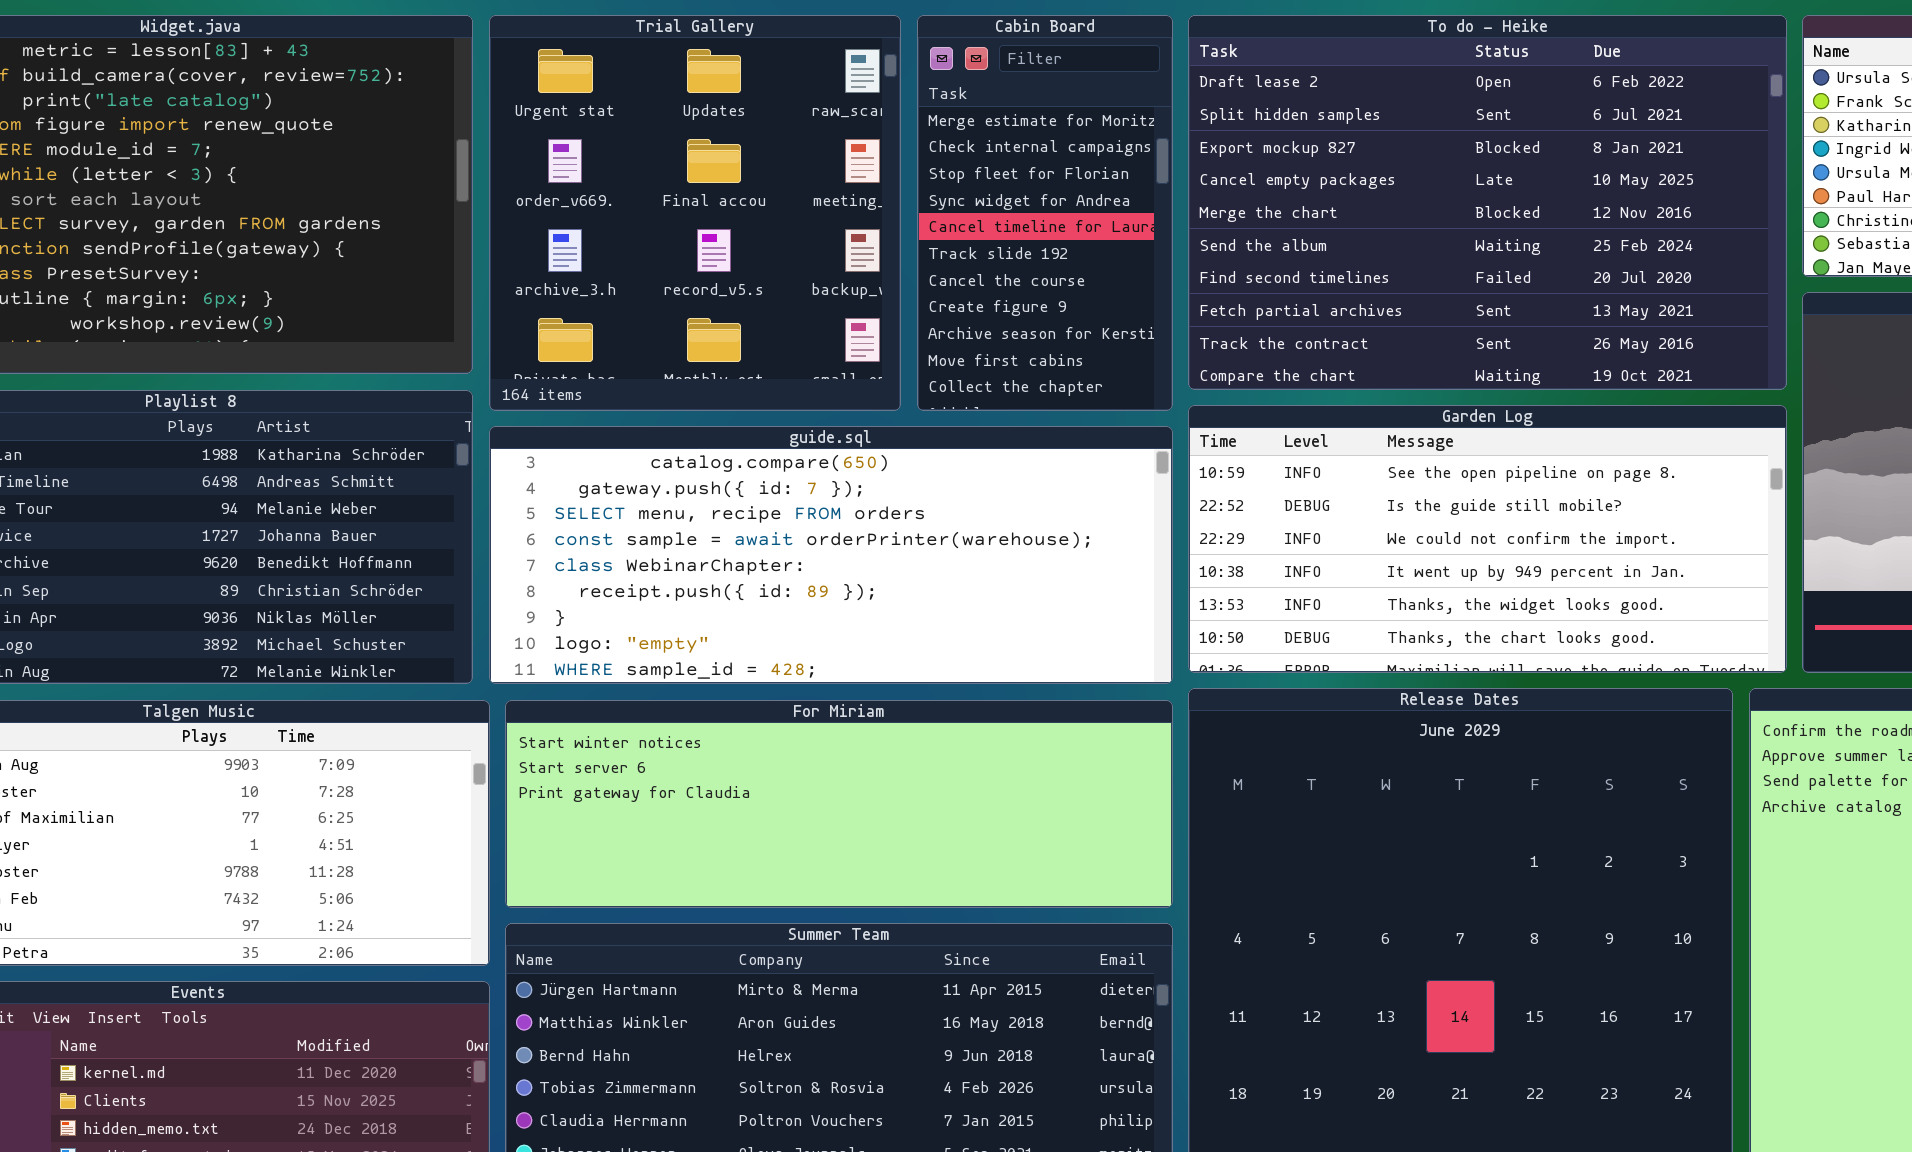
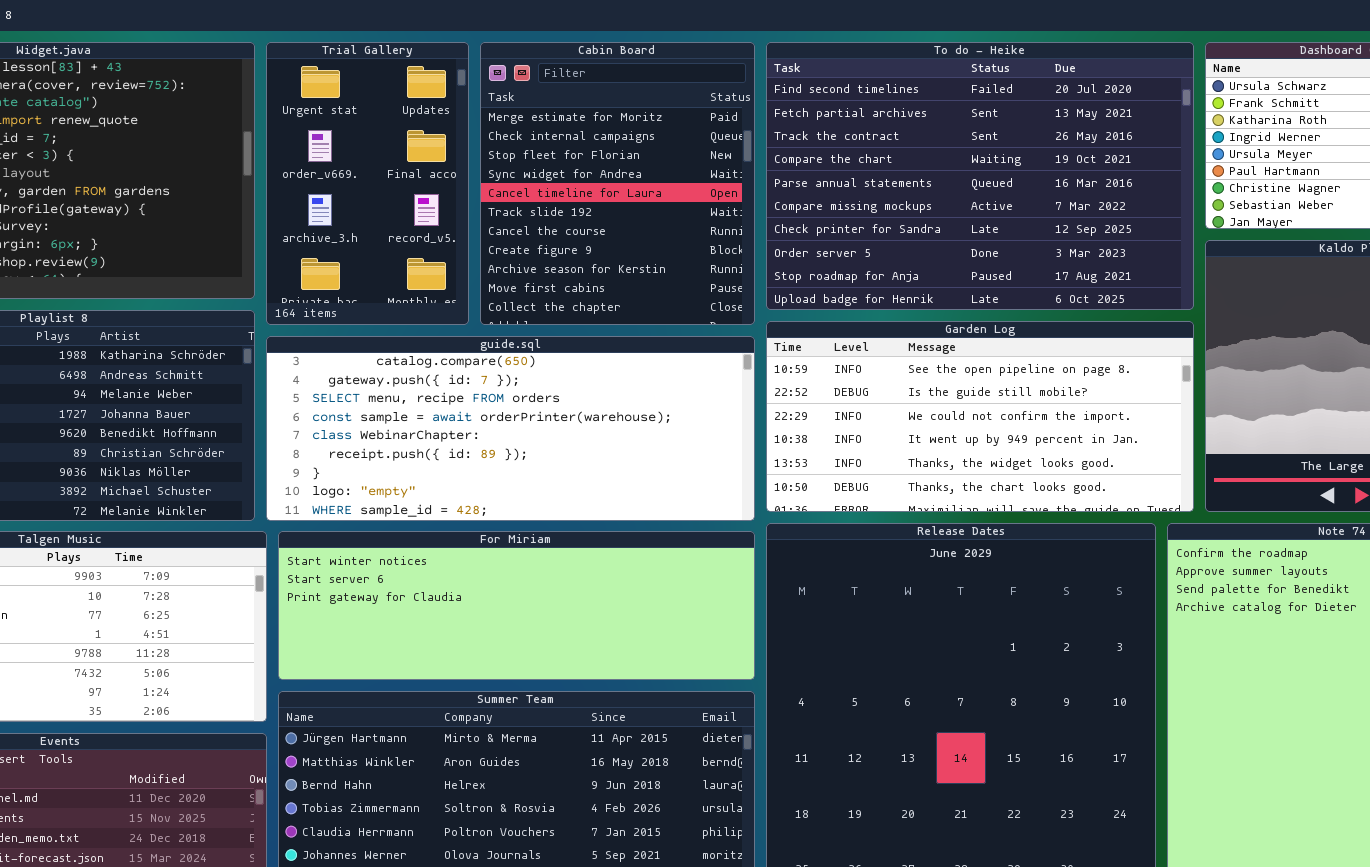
Trial Gallery: [489,15,901,411] -> [266,42,469,325], resized
Cabin Board: [917,15,1173,411] -> [480,42,755,325], resized
To do - Heike: [1188,15,1787,390] -> [766,42,1194,310], scrolled down 6 rows

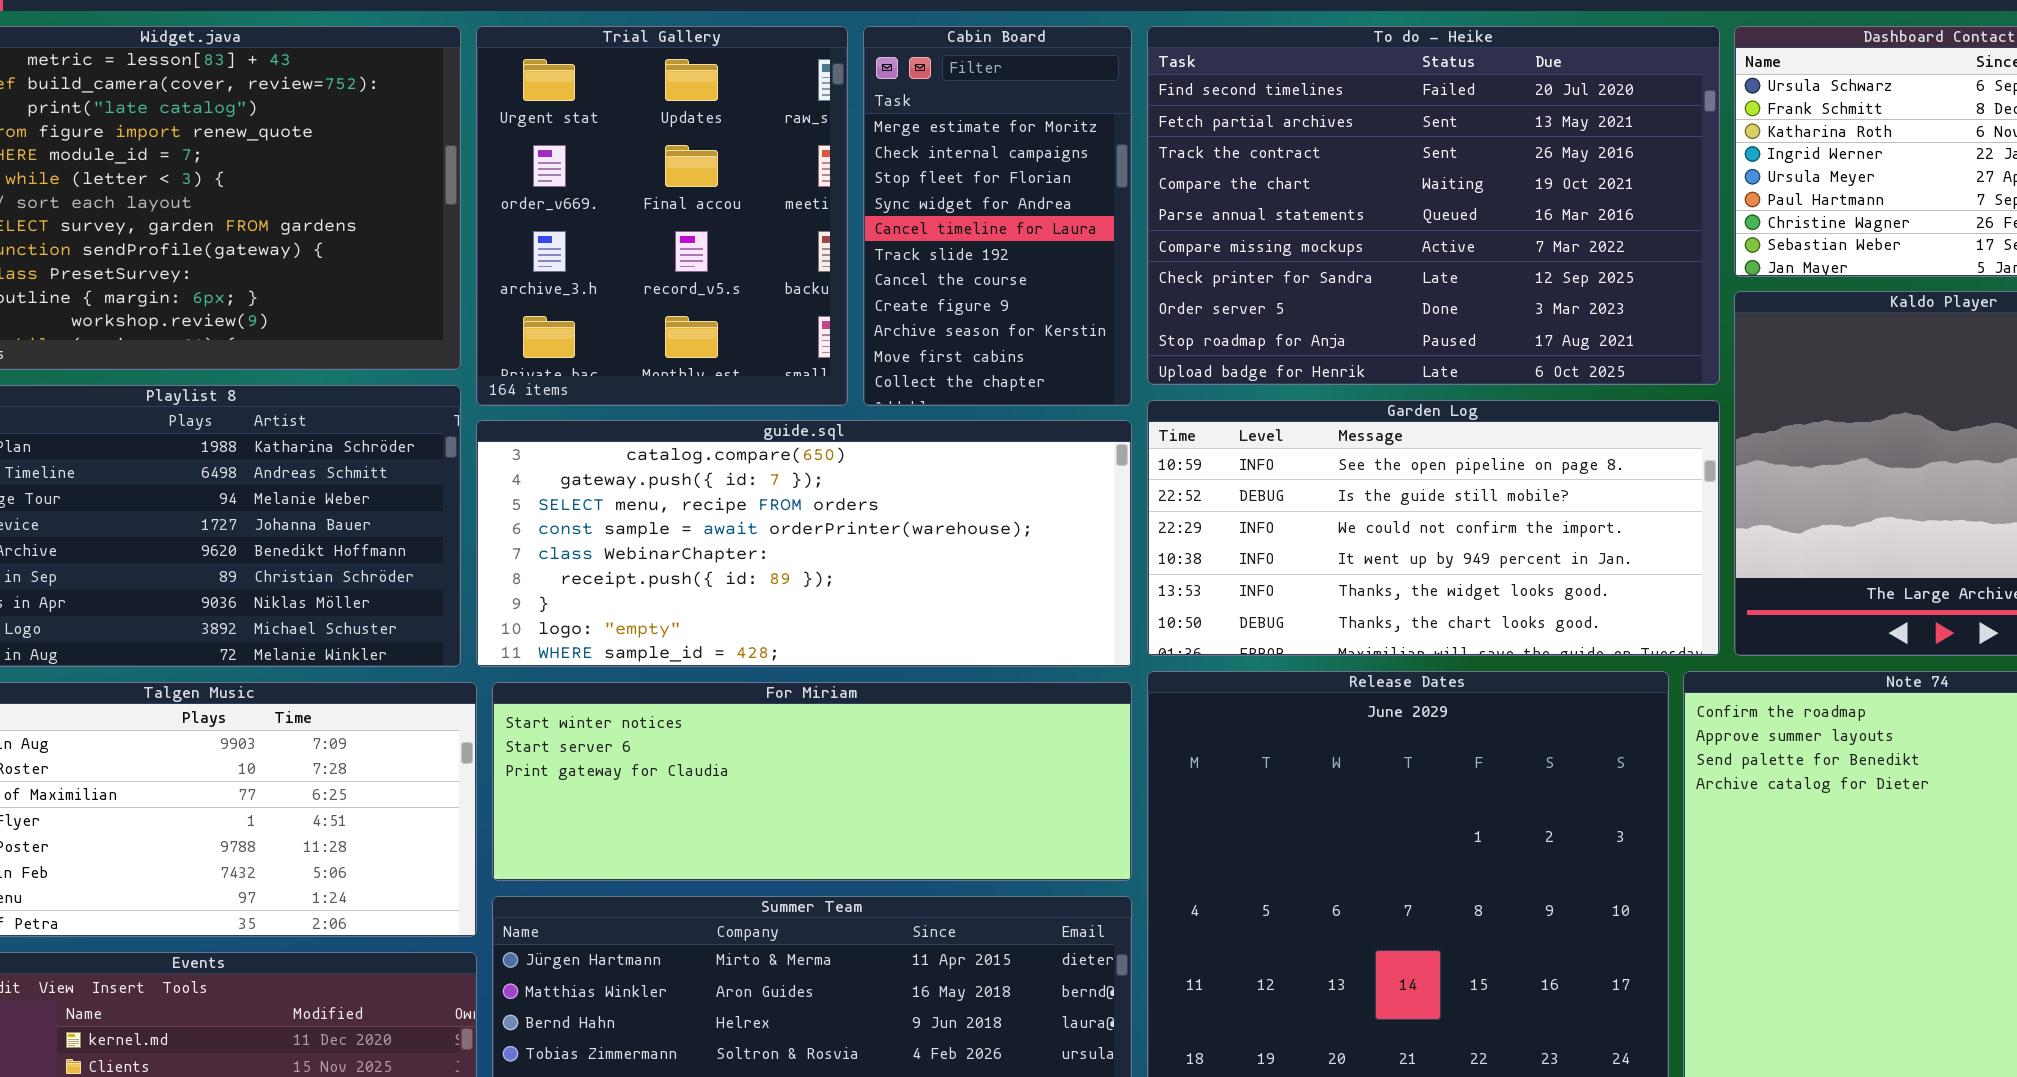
Trial Gallery: [266,42,469,325] -> [476,26,848,406], resized
Cabin Board: [480,42,755,325] -> [863,26,1132,406], resized

